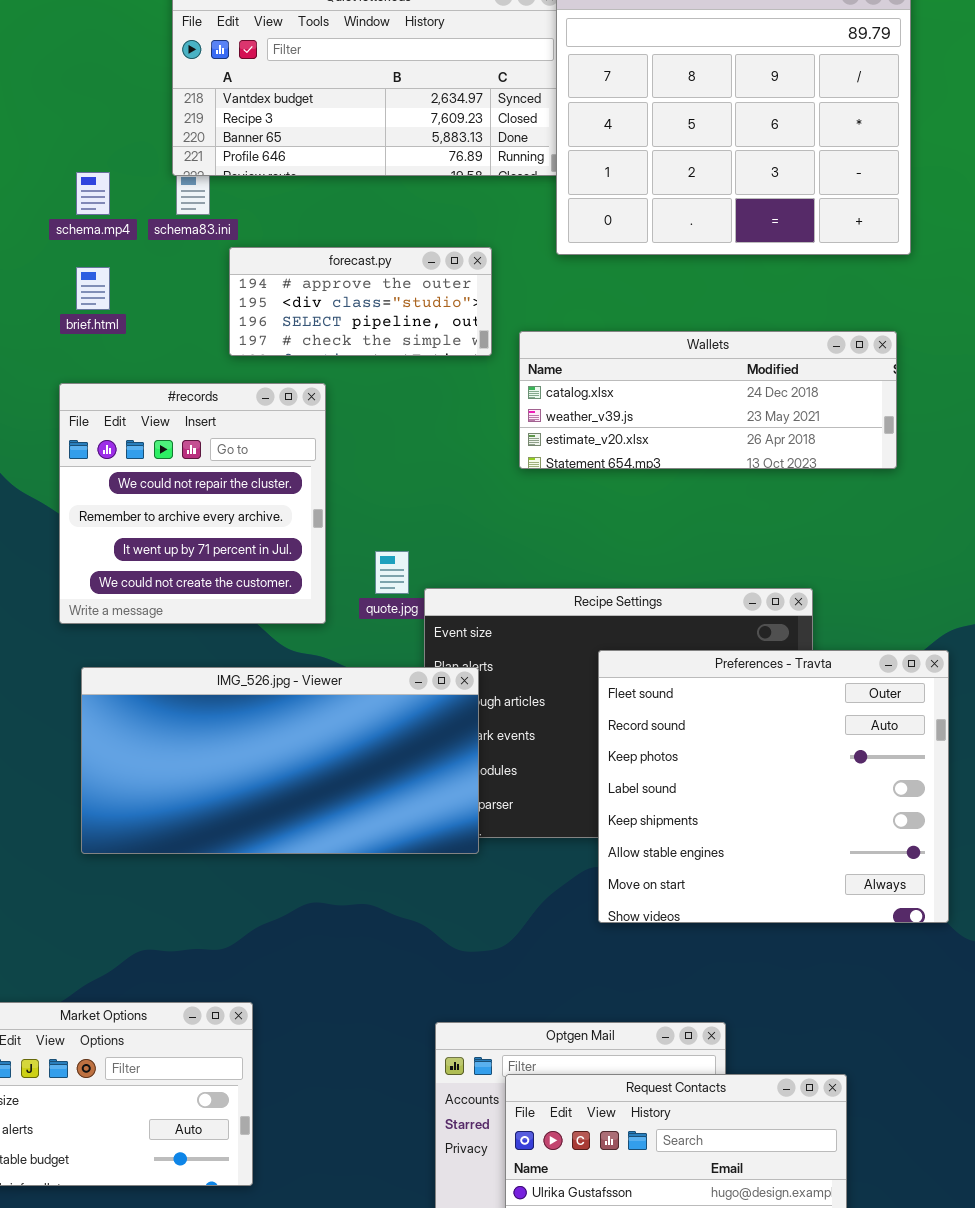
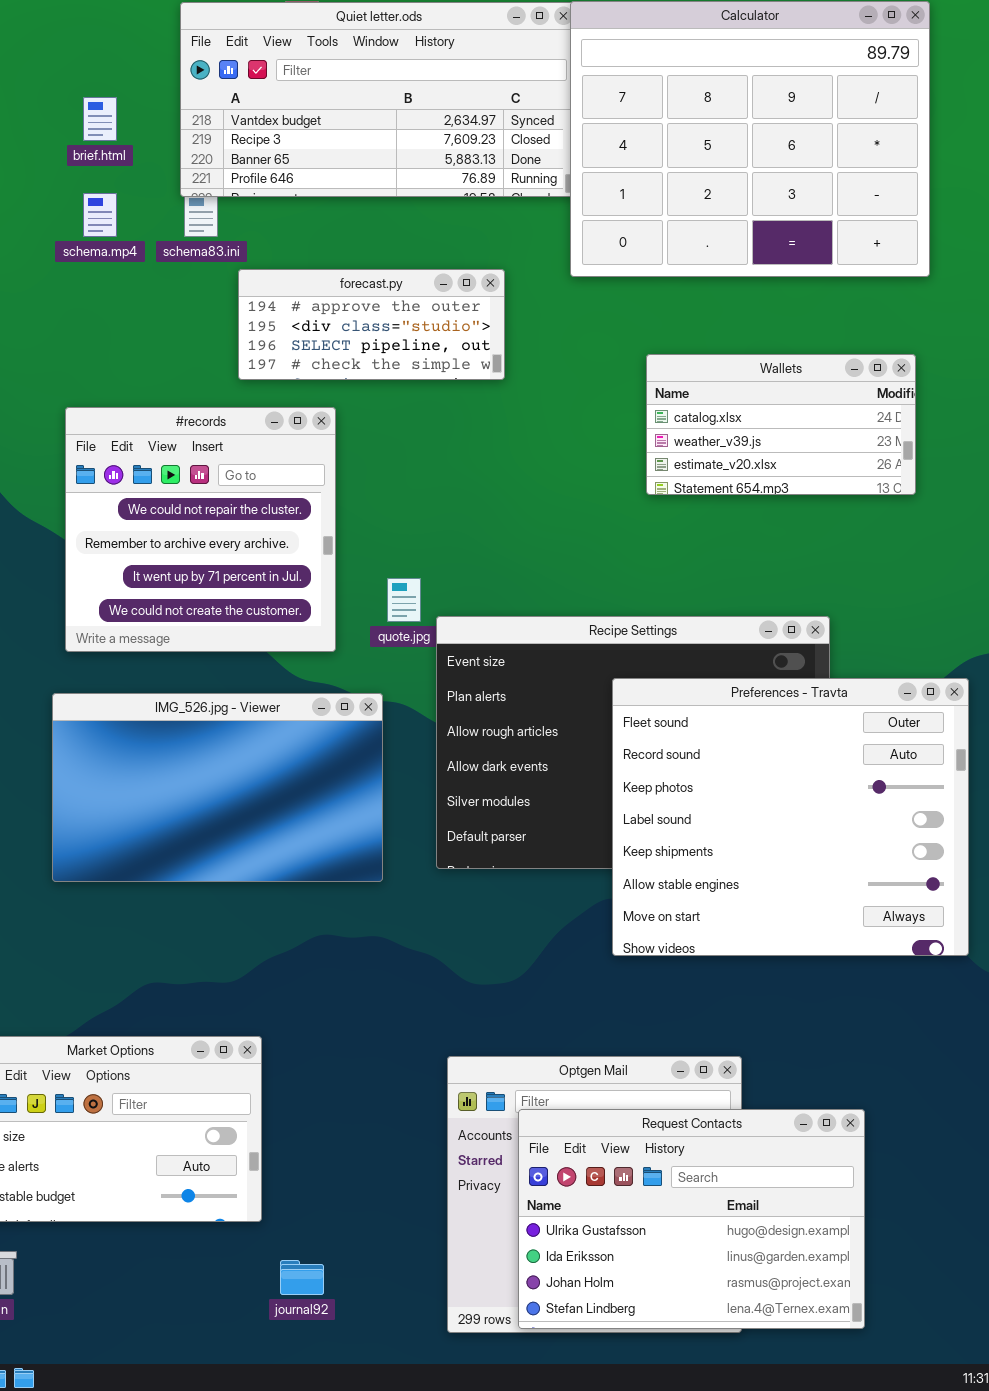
brief.html: [76,267,110,310] -> [83,97,117,141], moved
Wallets: [519,331,897,469] -> [646,354,916,495], resized
IMG_526.jpg - Viewer: [81,667,479,854] -> [52,693,383,882], moved, resized

